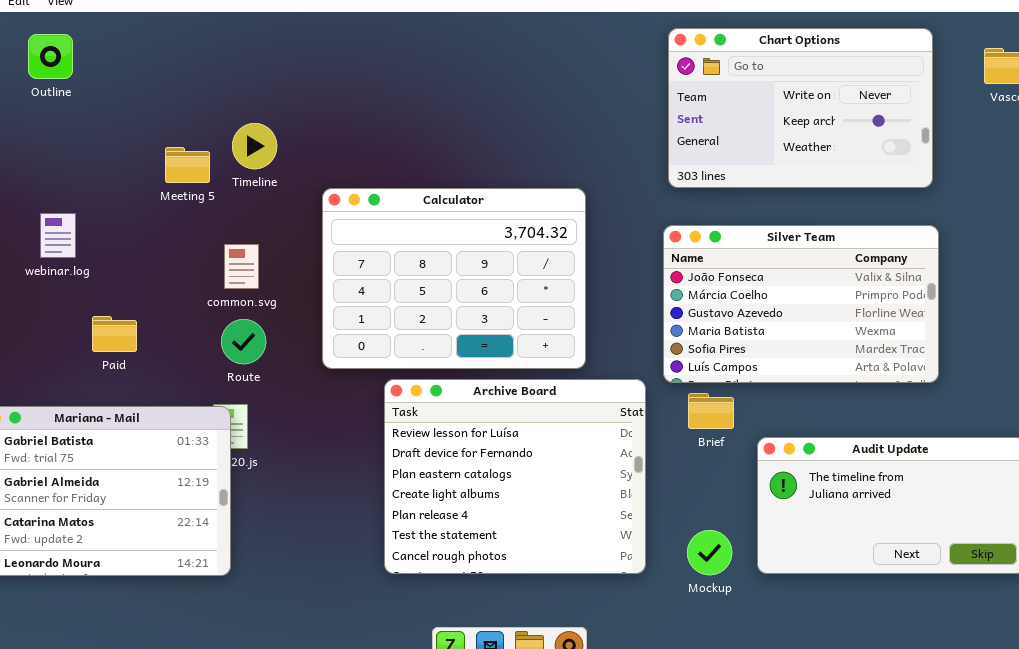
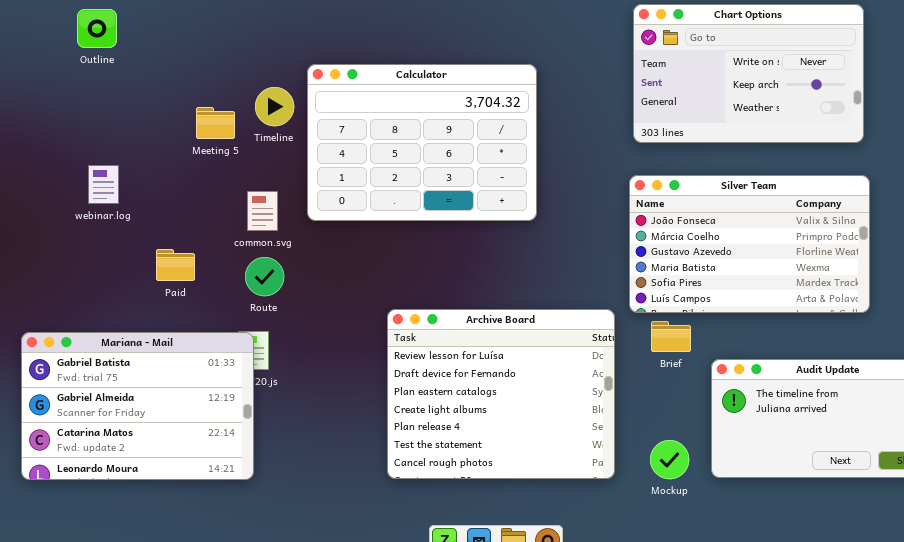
Calculator: [322,188,586,369] -> [307,64,537,221], moved
Paid: [92,316,137,352] -> [156,249,195,281], moved

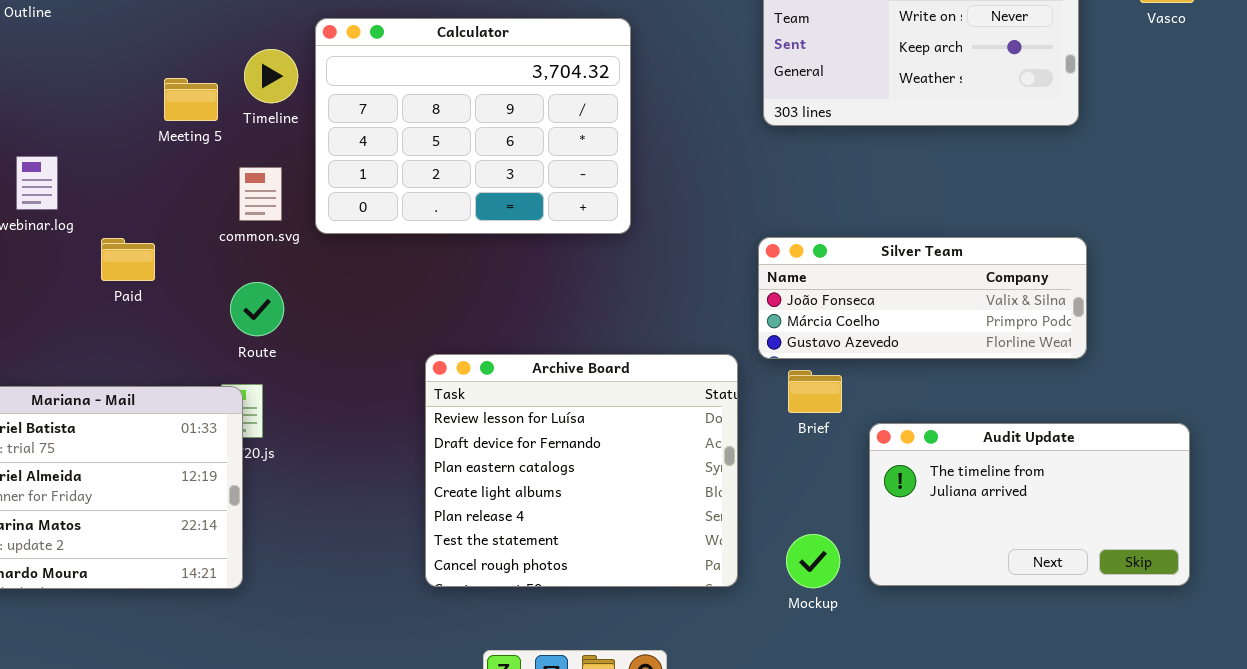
Silver Team: [629,175,870,313] -> [758,237,1087,359], resized
common.svg: [247,191,278,231] -> [239,167,282,221], moved
Paid: [156,249,195,281] -> [101,238,155,281], moved

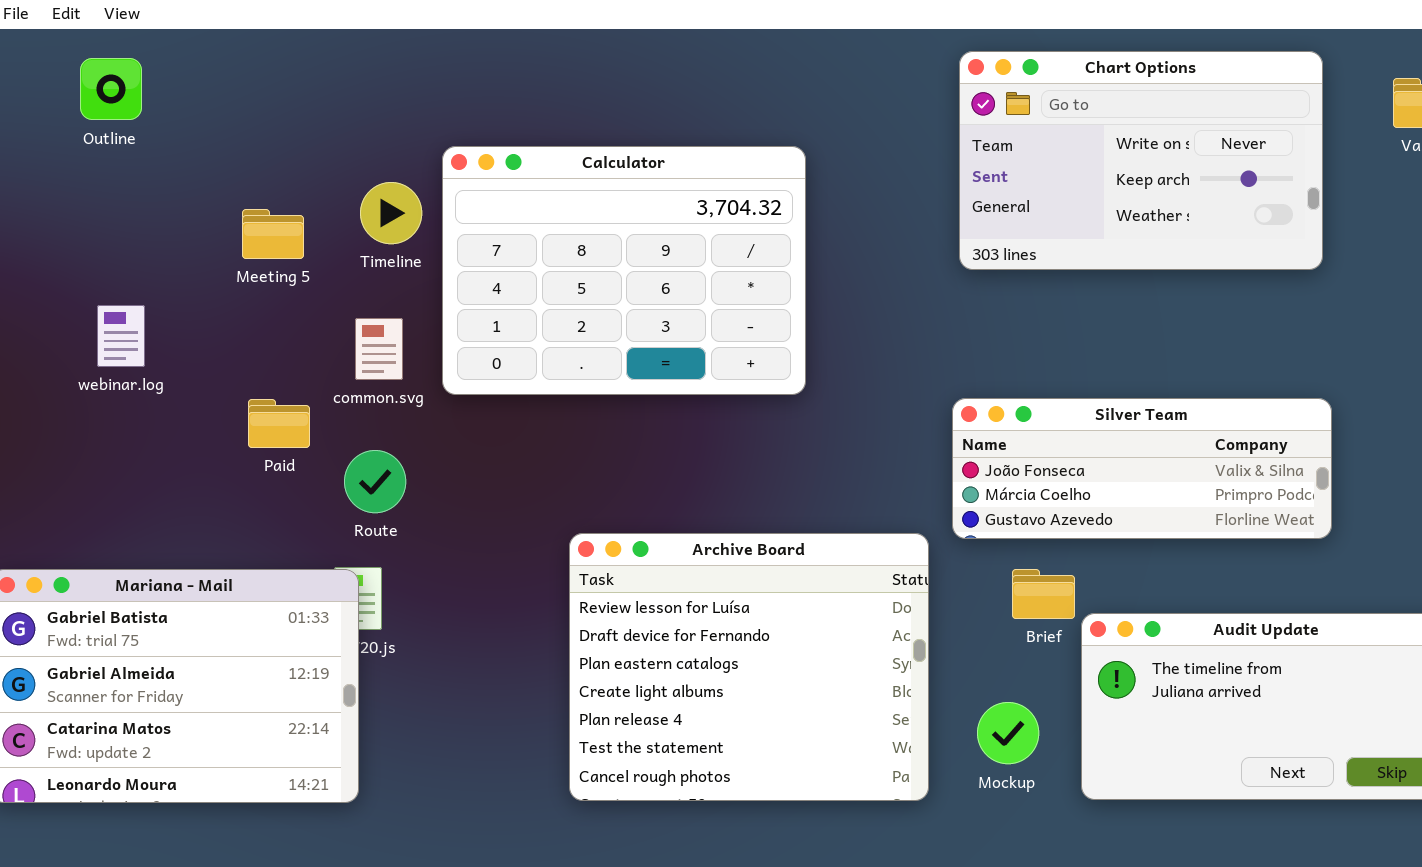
Meeting 5: [164,78,218,121] -> [242,209,304,259], moved
Paid: [101,238,155,281] -> [248,399,310,448], moved
Brief: [788,370,842,413] -> [1012,569,1075,619], moved
Mockup: [786,534,840,588] -> [977,702,1039,764], moved

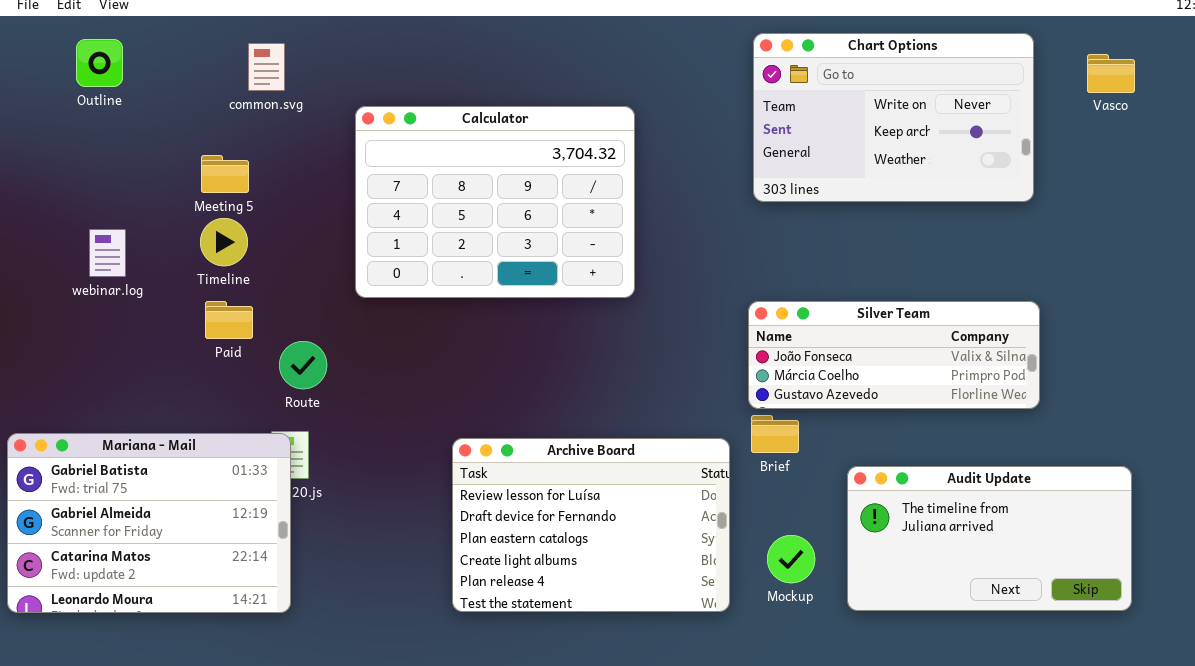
Timeline: [360,182,422,244] -> [200,218,248,266], moved
common.svg: [355,318,403,380] -> [248,43,285,91], moved
Archive Board: [569,533,929,801] -> [452,438,730,612], resized
Brief: [1012,569,1075,619] -> [751,415,799,453], moved

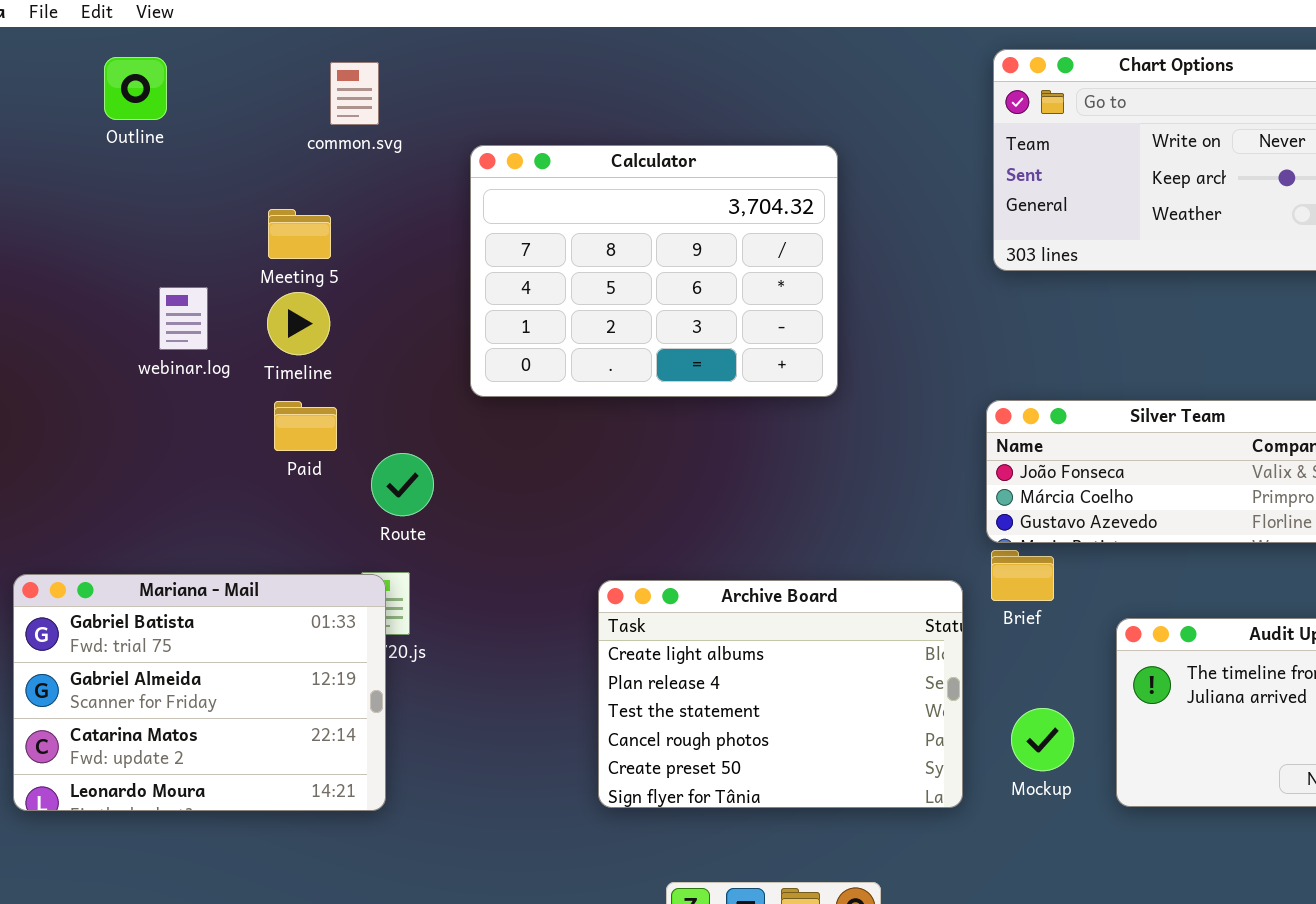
webinar.log: [89,229,126,277] -> [159,287,208,350], moved
Archive Board: [452,438,730,612] -> [598,580,963,808], scrolled down 3 rows

